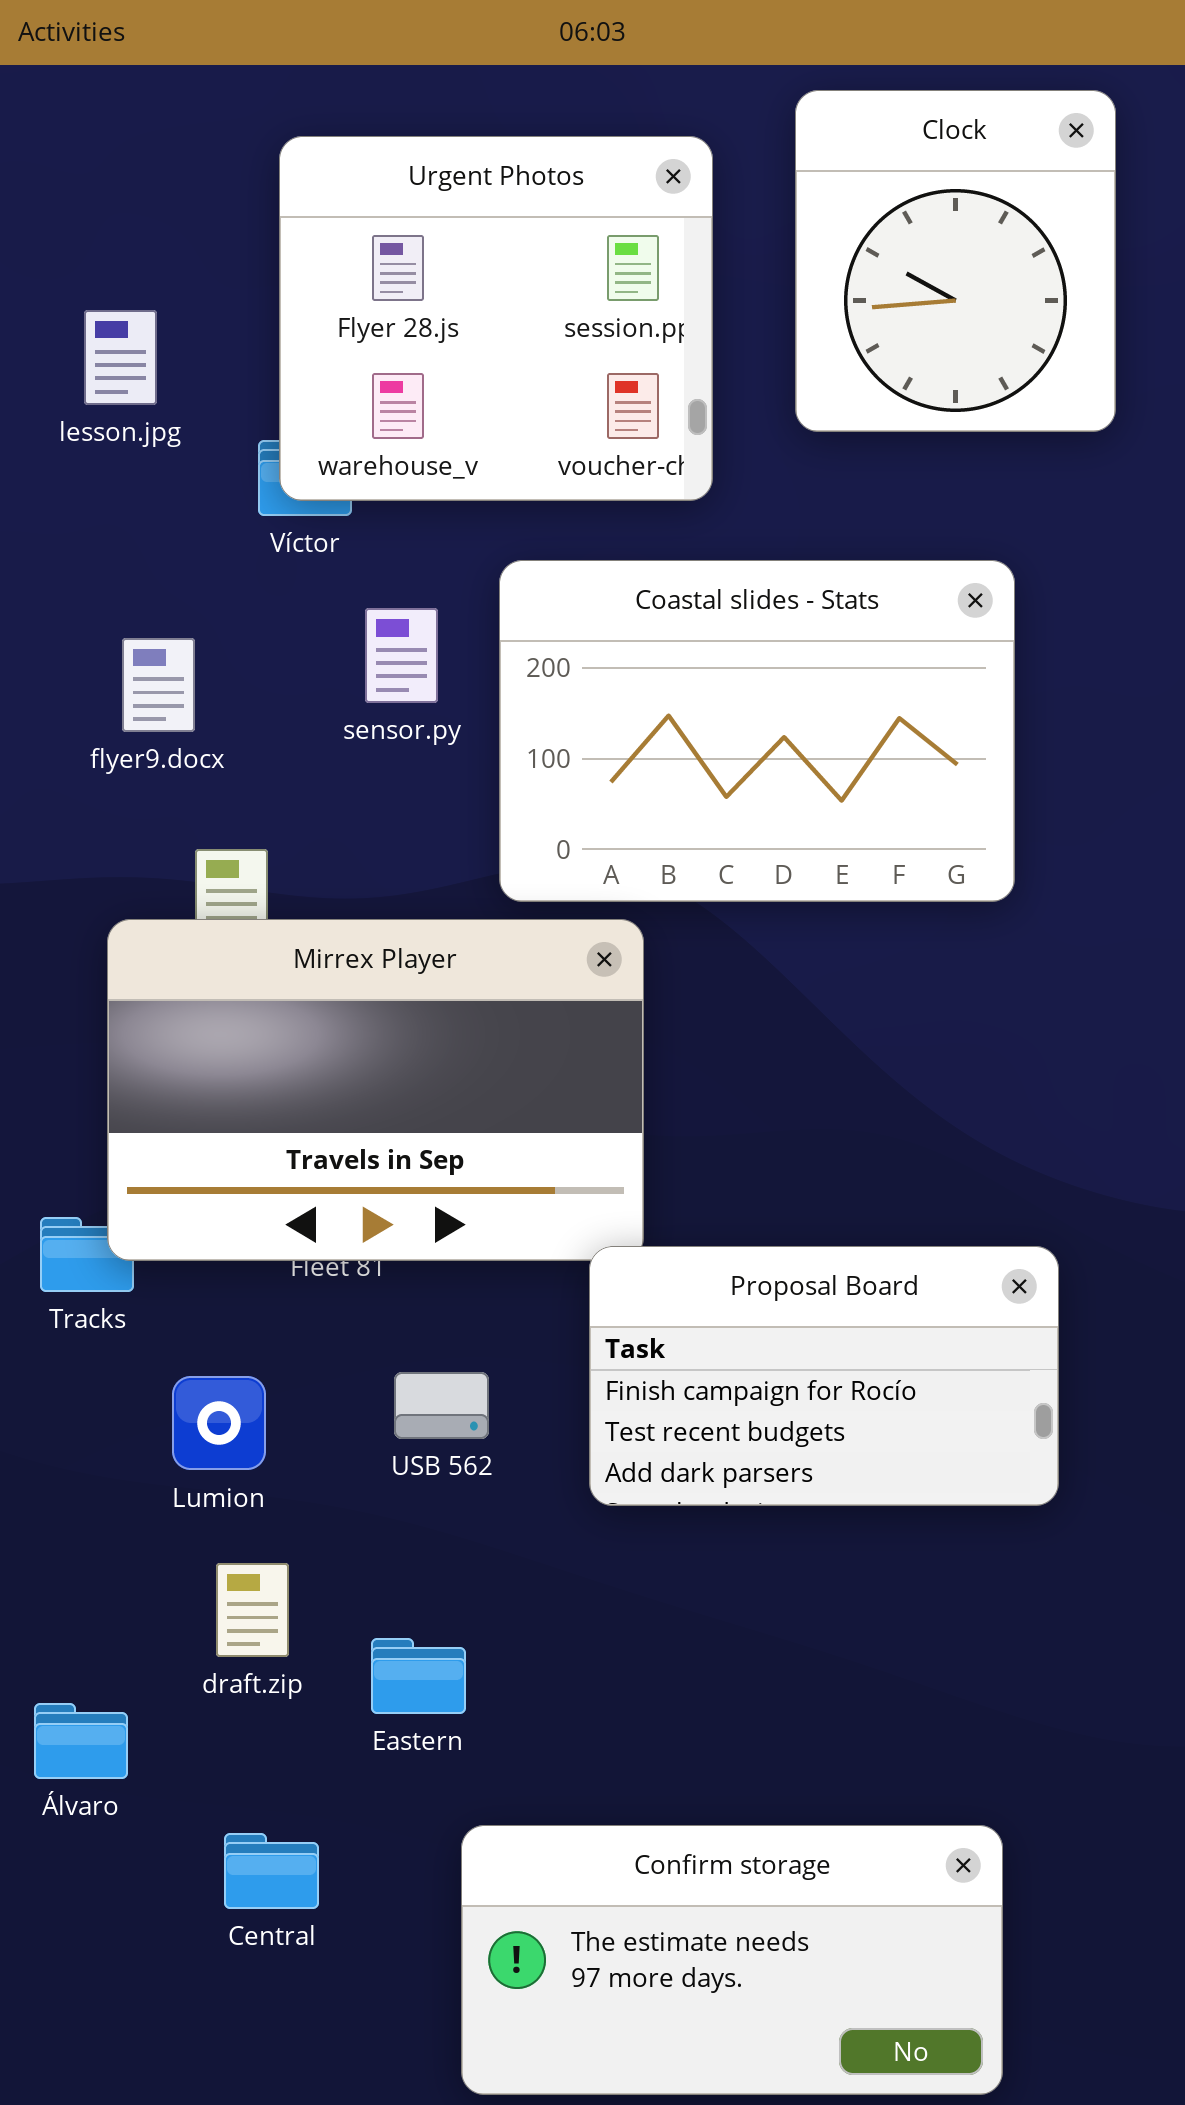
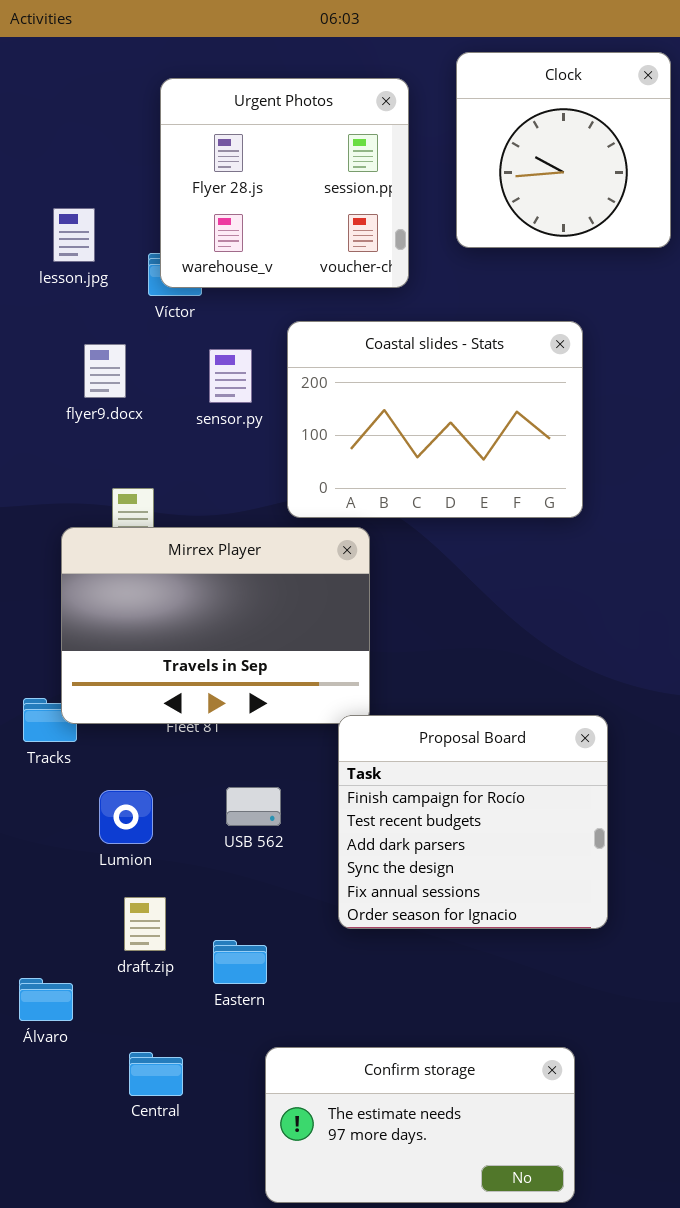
Clock: [795,90,1116,432] -> [456,52,671,248], resized
lesson.jpg: [84,310,157,405] -> [53,208,95,262], moved
flyer9.docx: [122,638,195,732] -> [84,344,126,398], moved
Proposal Board: [589,1246,1059,1506] -> [338,715,608,929], resized

